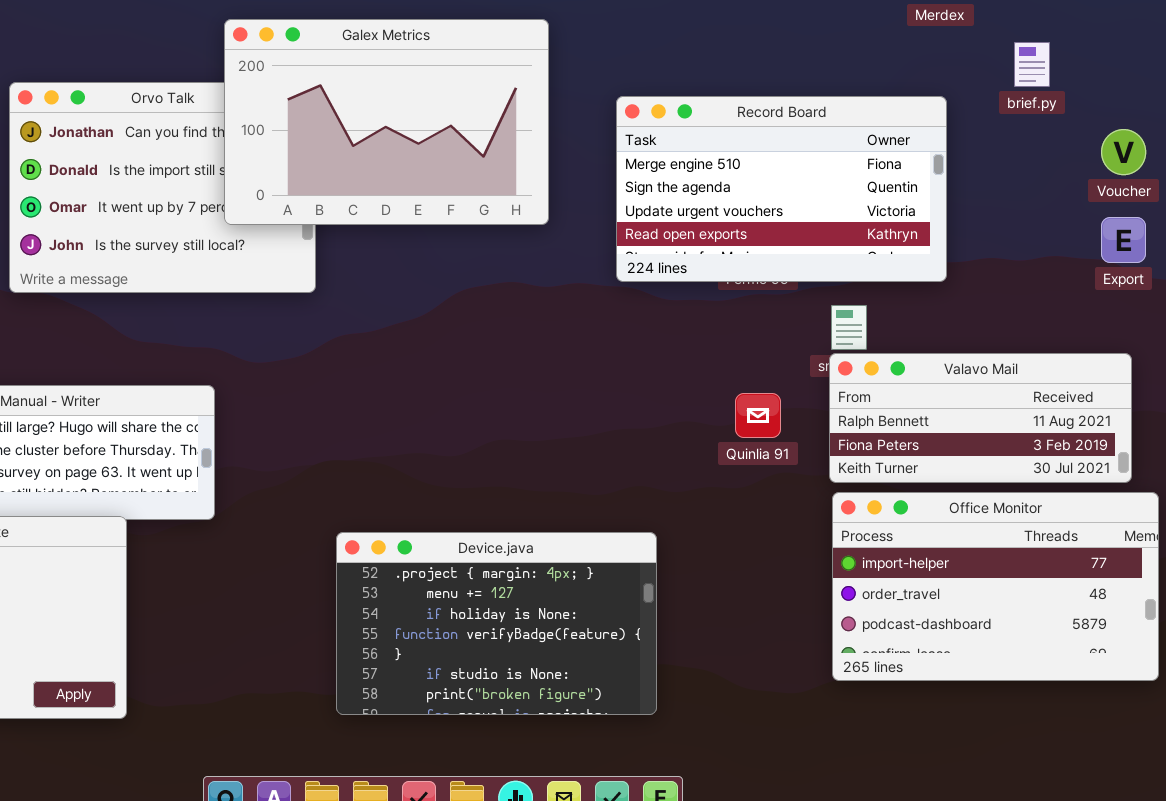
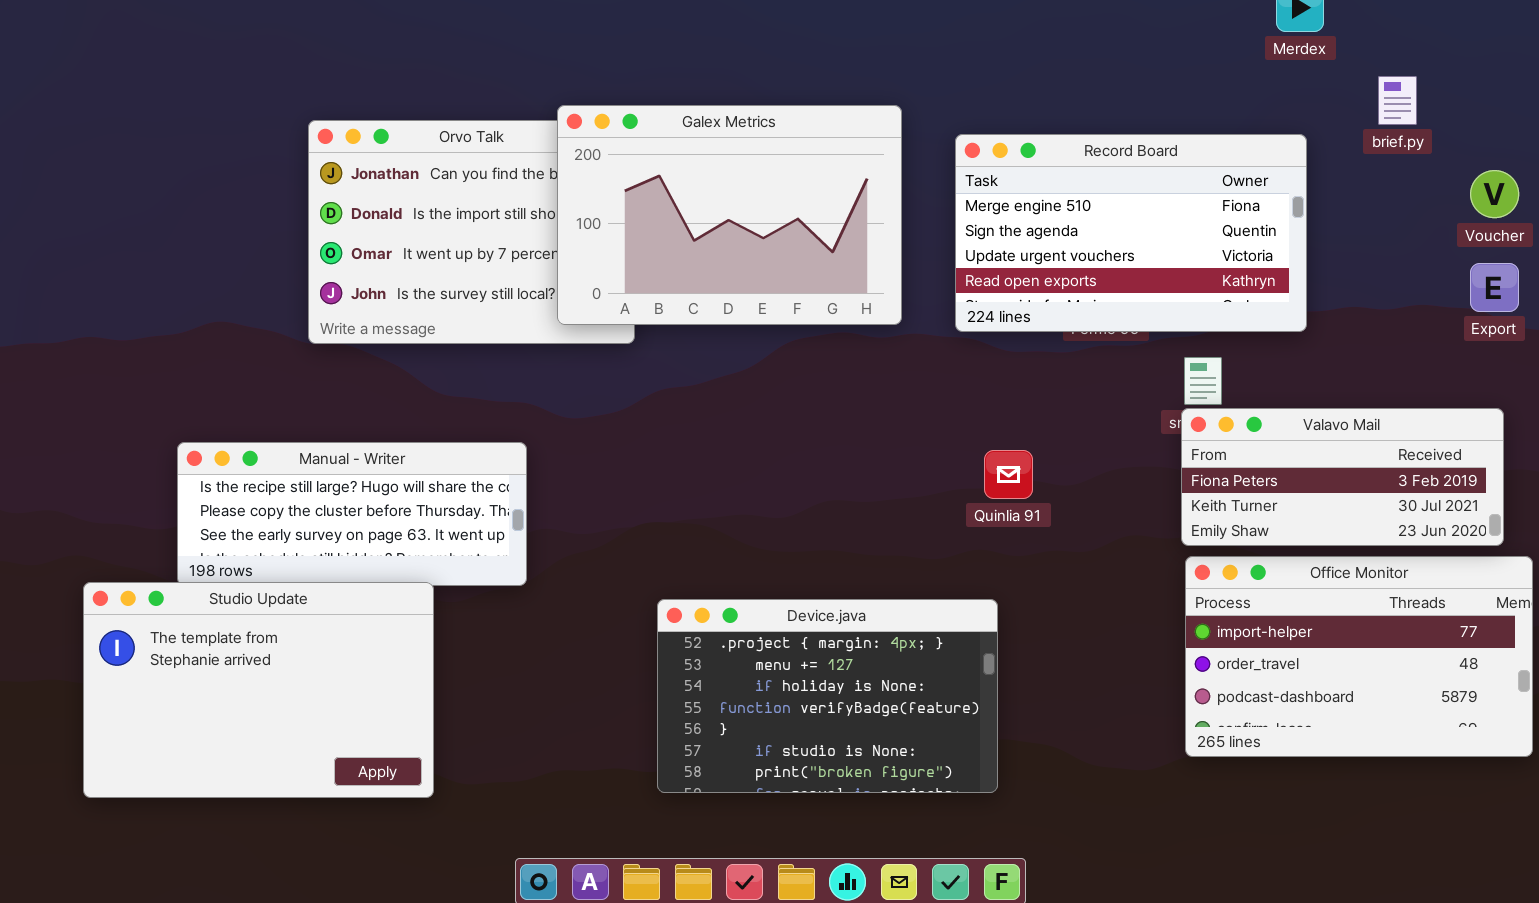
Galex Metrics: [224,19,549,225] -> [557,105,902,325], moved
Valavo Mail: [829,353,1132,483] -> [1181,408,1504,546], scrolled down 1 row
Quinlia 91: [735,393,781,438] -> [984,450,1033,499], moved

